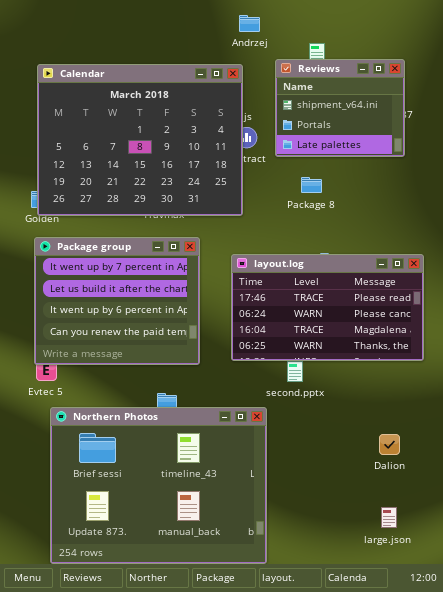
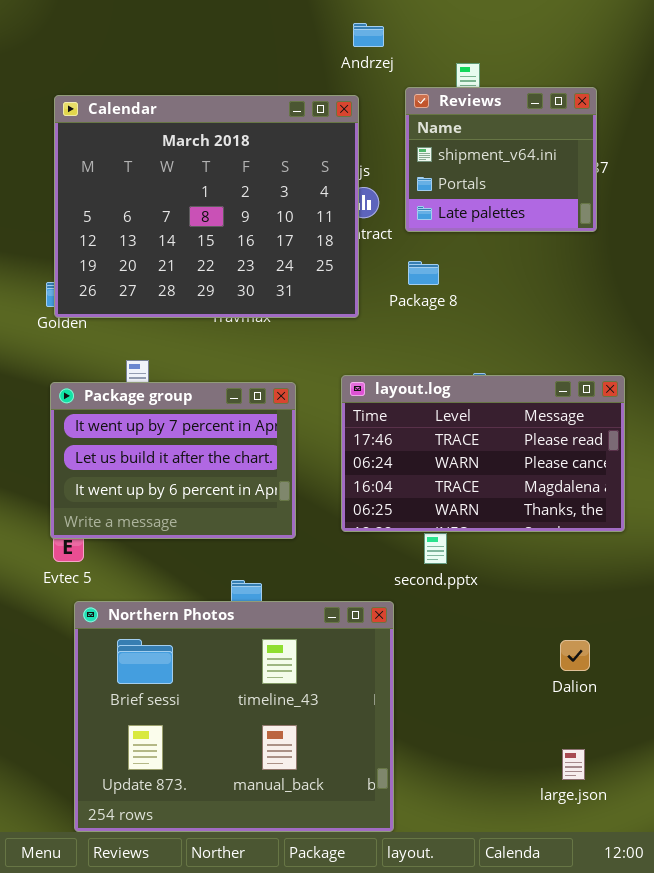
Package 8: [301,177,322,193] -> [408,261,439,285], moved
Package group: [34,237,200,365] -> [50,382,296,539], resized

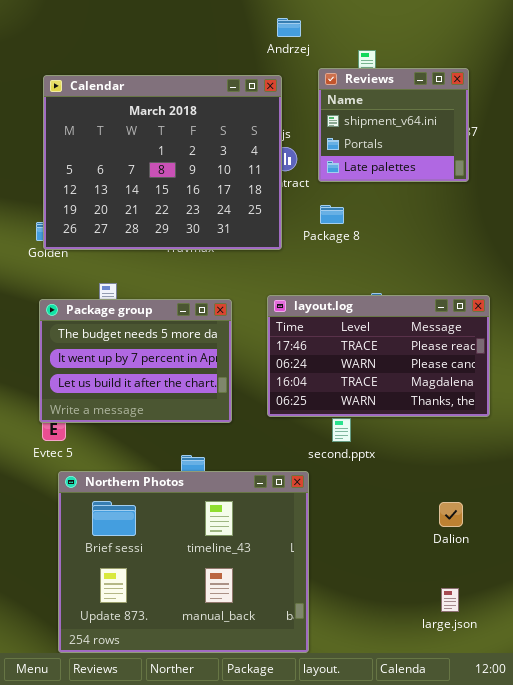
Package group: [50,382,296,539] -> [39,299,232,423], scrolled up 1 row

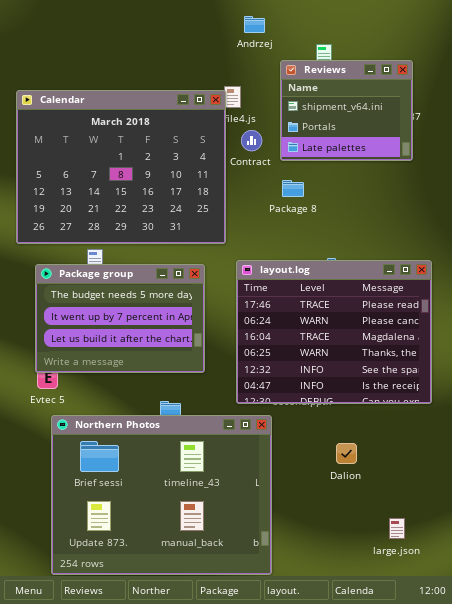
Calendar: [43,75,282,250] -> [16,90,226,244], moved
layout.log: [267,295,490,417] -> [236,260,432,404], resized
Dalion: [439,502,463,527] -> [336,443,357,464], moved

